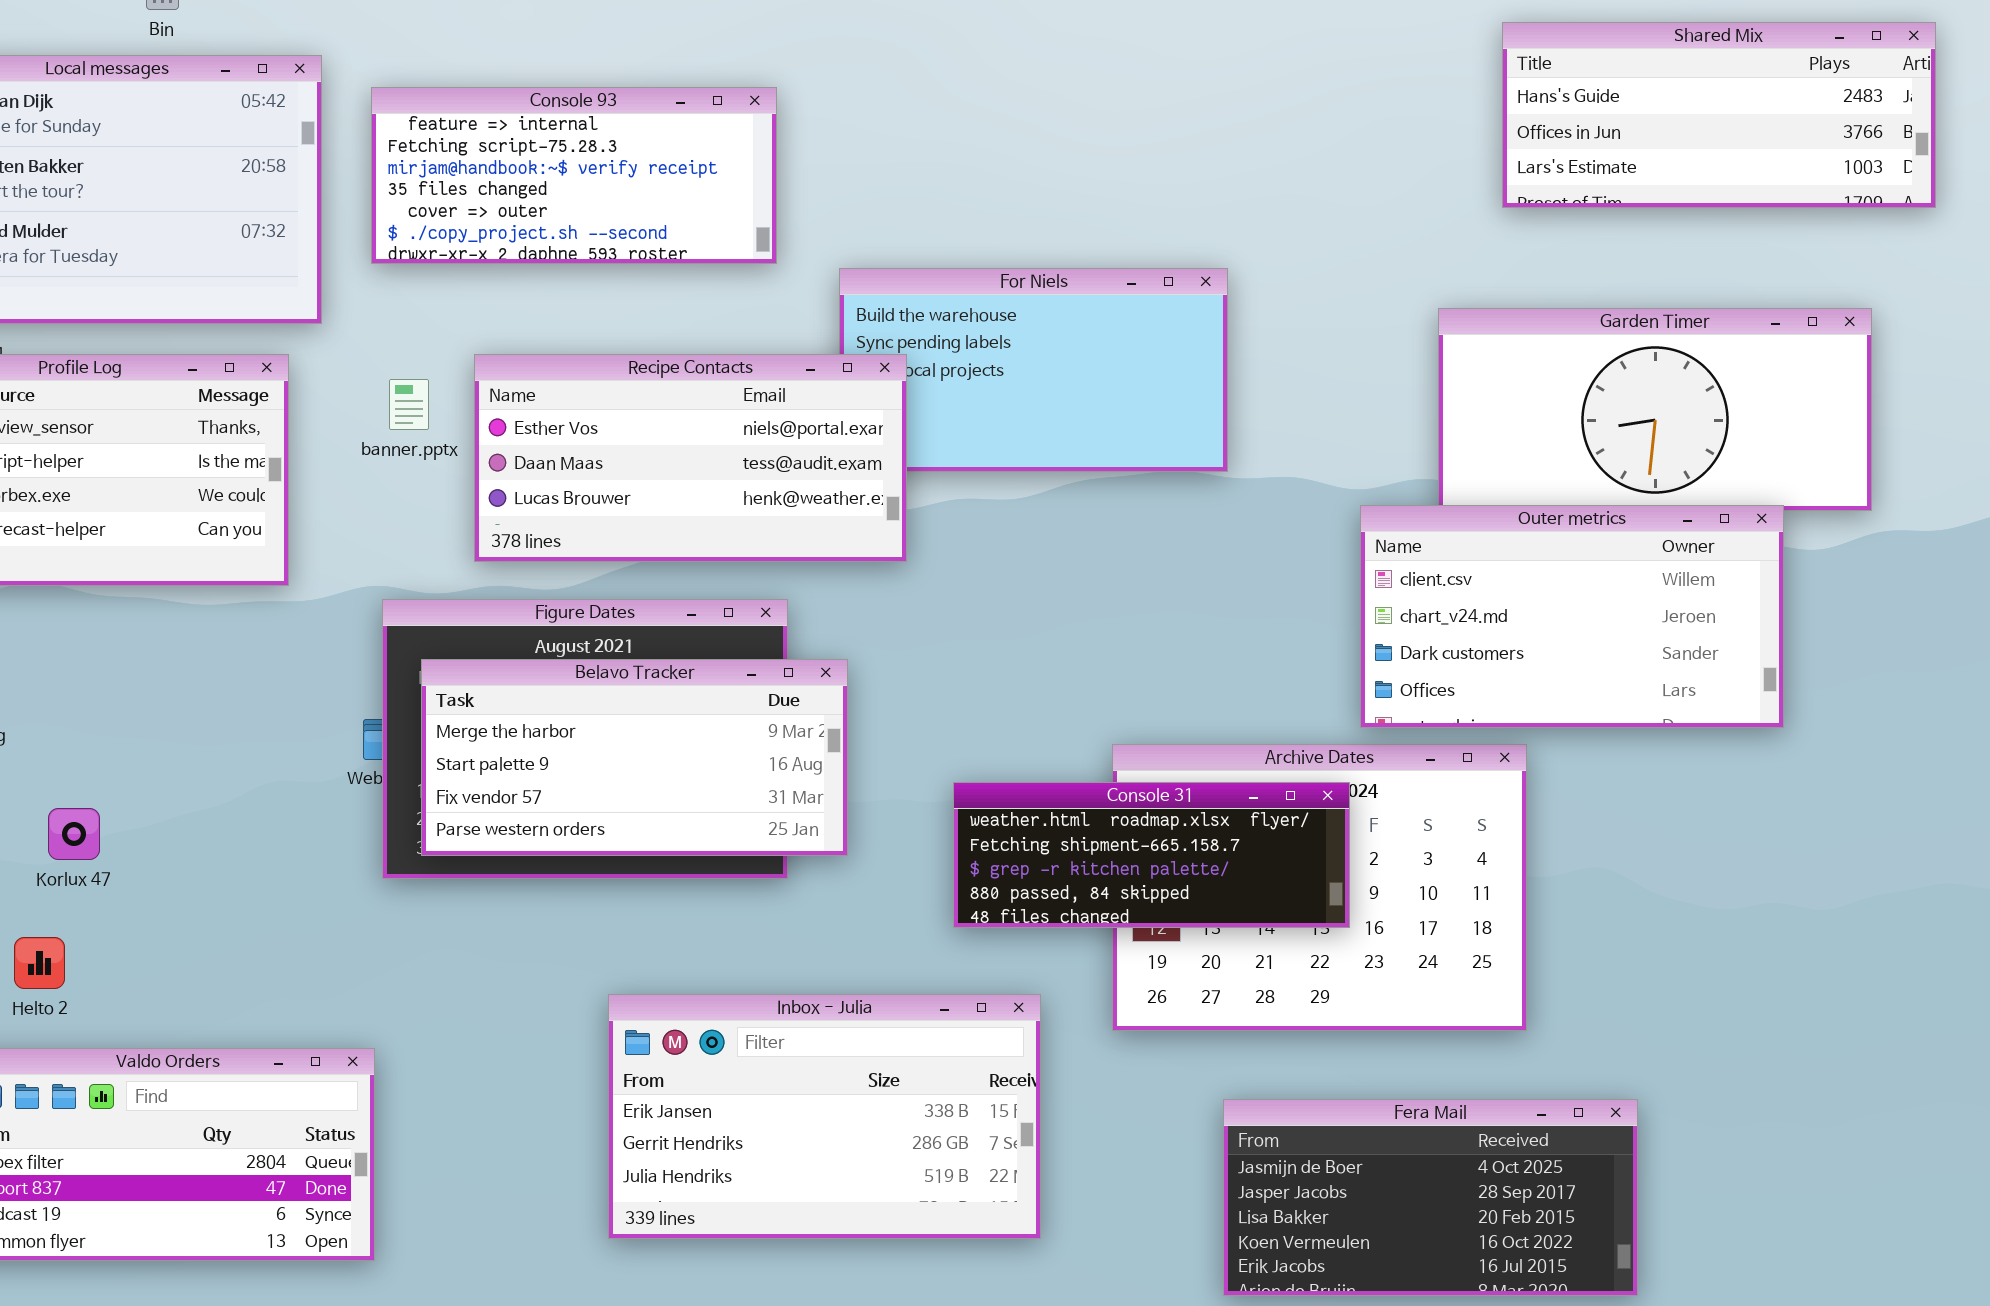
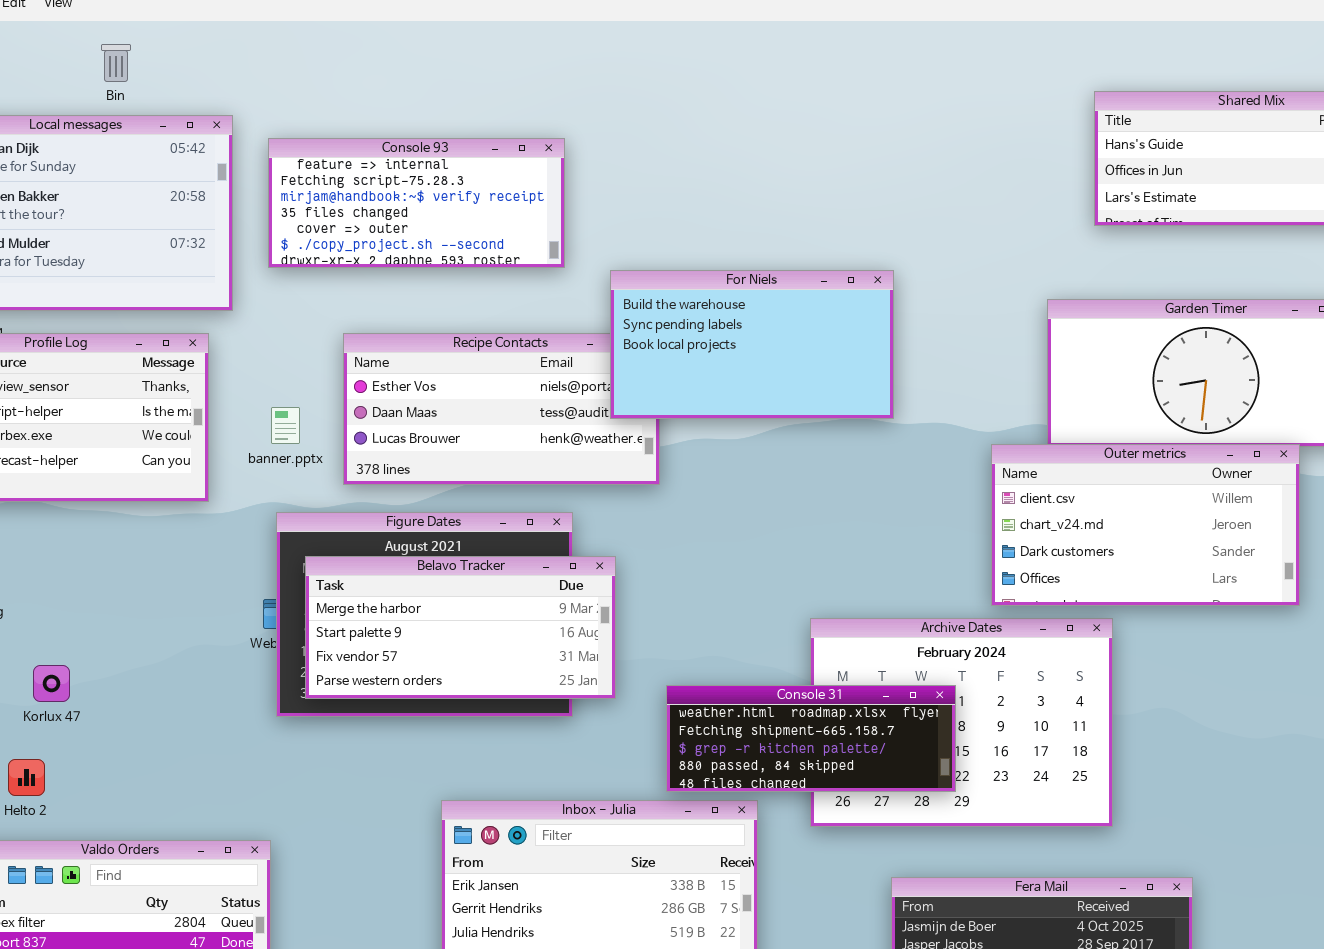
For Niels: [839,268,1228,472] -> [610,270,894,419], raised
banner.pptx: [389,379,429,430] -> [271,407,300,444], moved
Console 31: [953,782,1350,928] -> [666,685,956,792], moved

